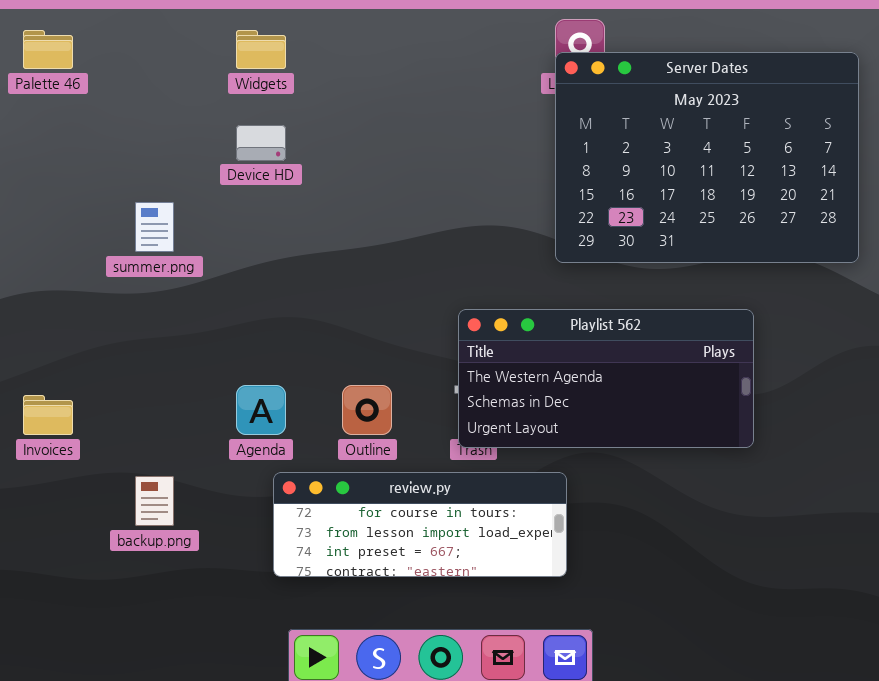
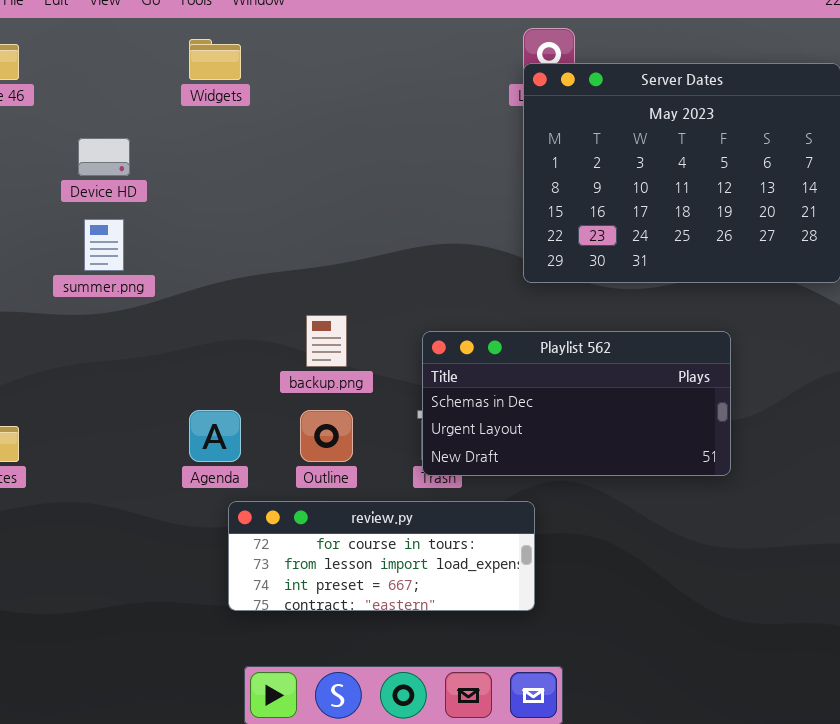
Device HD: [236,125,286,161] -> [78,138,130,176], moved
Playlist 562: [458,309,754,448] -> [422,331,731,476], scrolled down 1 row
backup.png: [135,476,174,526] -> [306,315,347,367], moved

